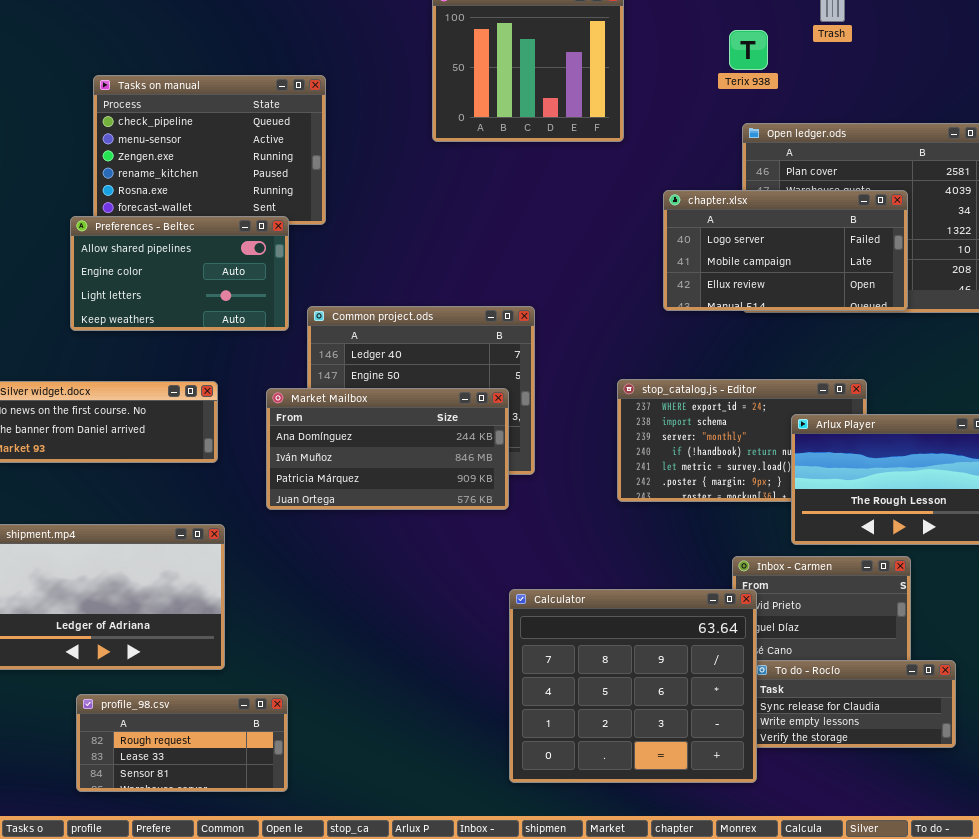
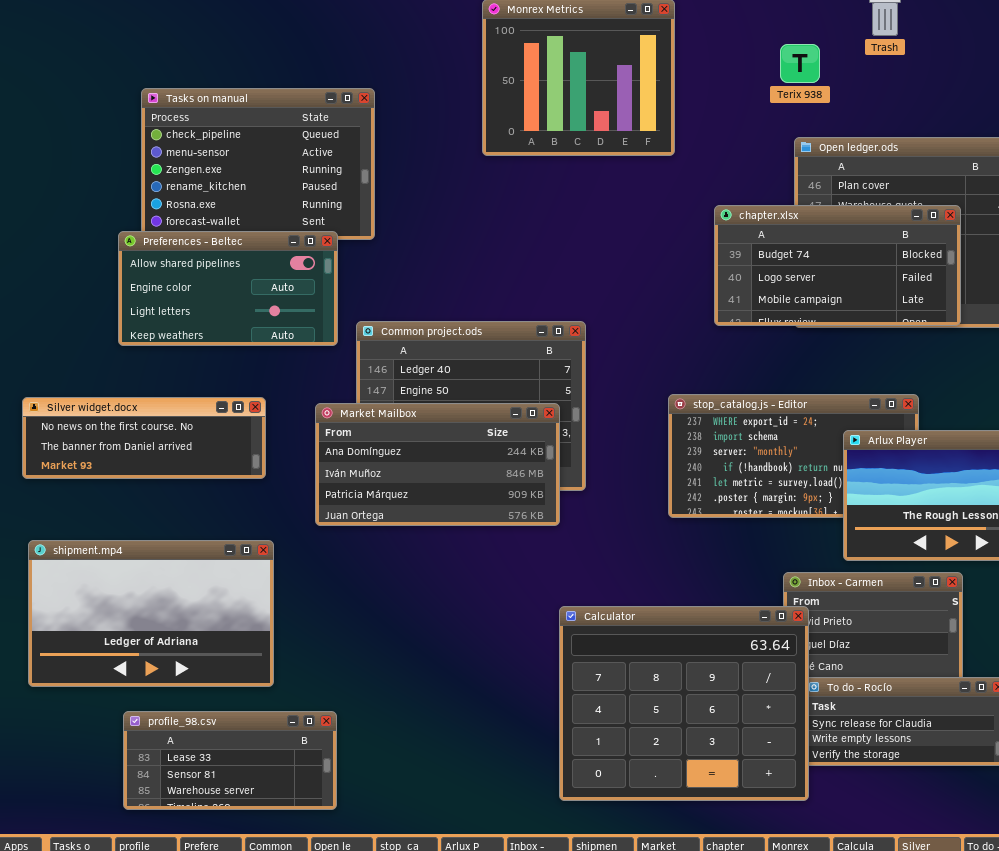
chapter.xlsx: [663,190,908,311] -> [714,205,961,326], scrolled up 1 row
profile_98.csv: [76,694,288,792] -> [123,711,337,810], scrolled down 1 row

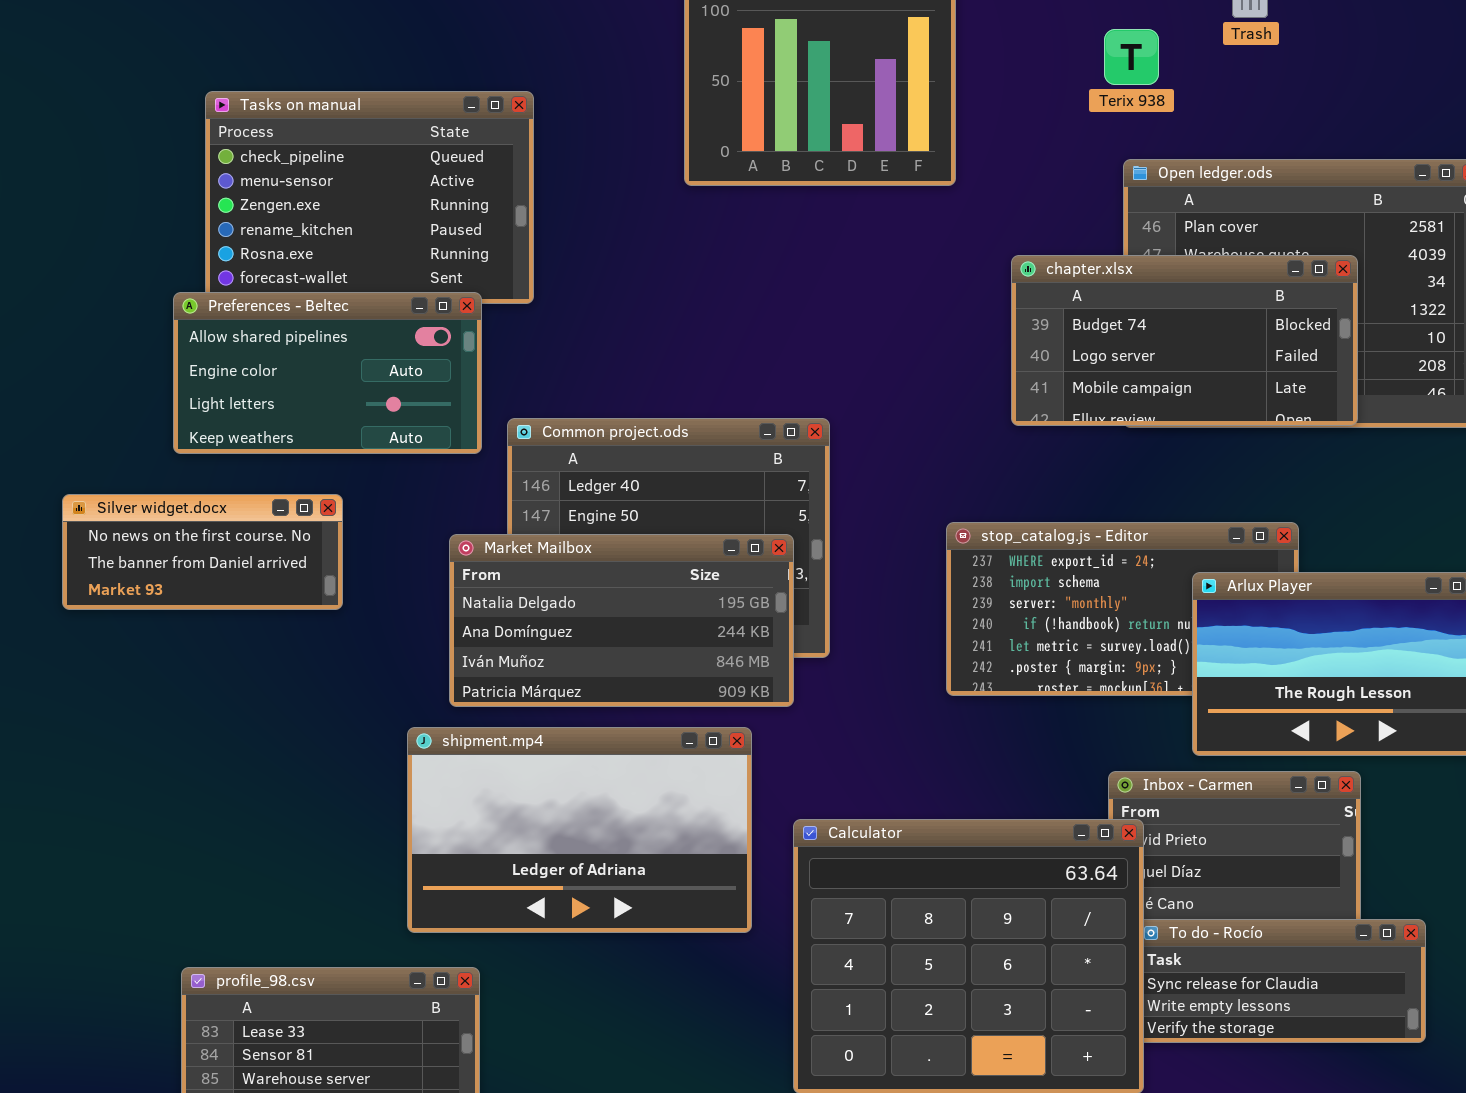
Silver widget.docx: [22,397,266,479] -> [62,494,343,610], moved, resized
Market Mailbox: [315,403,560,526] -> [449,534,794,707], scrolled up 1 row
shipment.mp4: [28,540,274,687] -> [407,727,752,933], moved

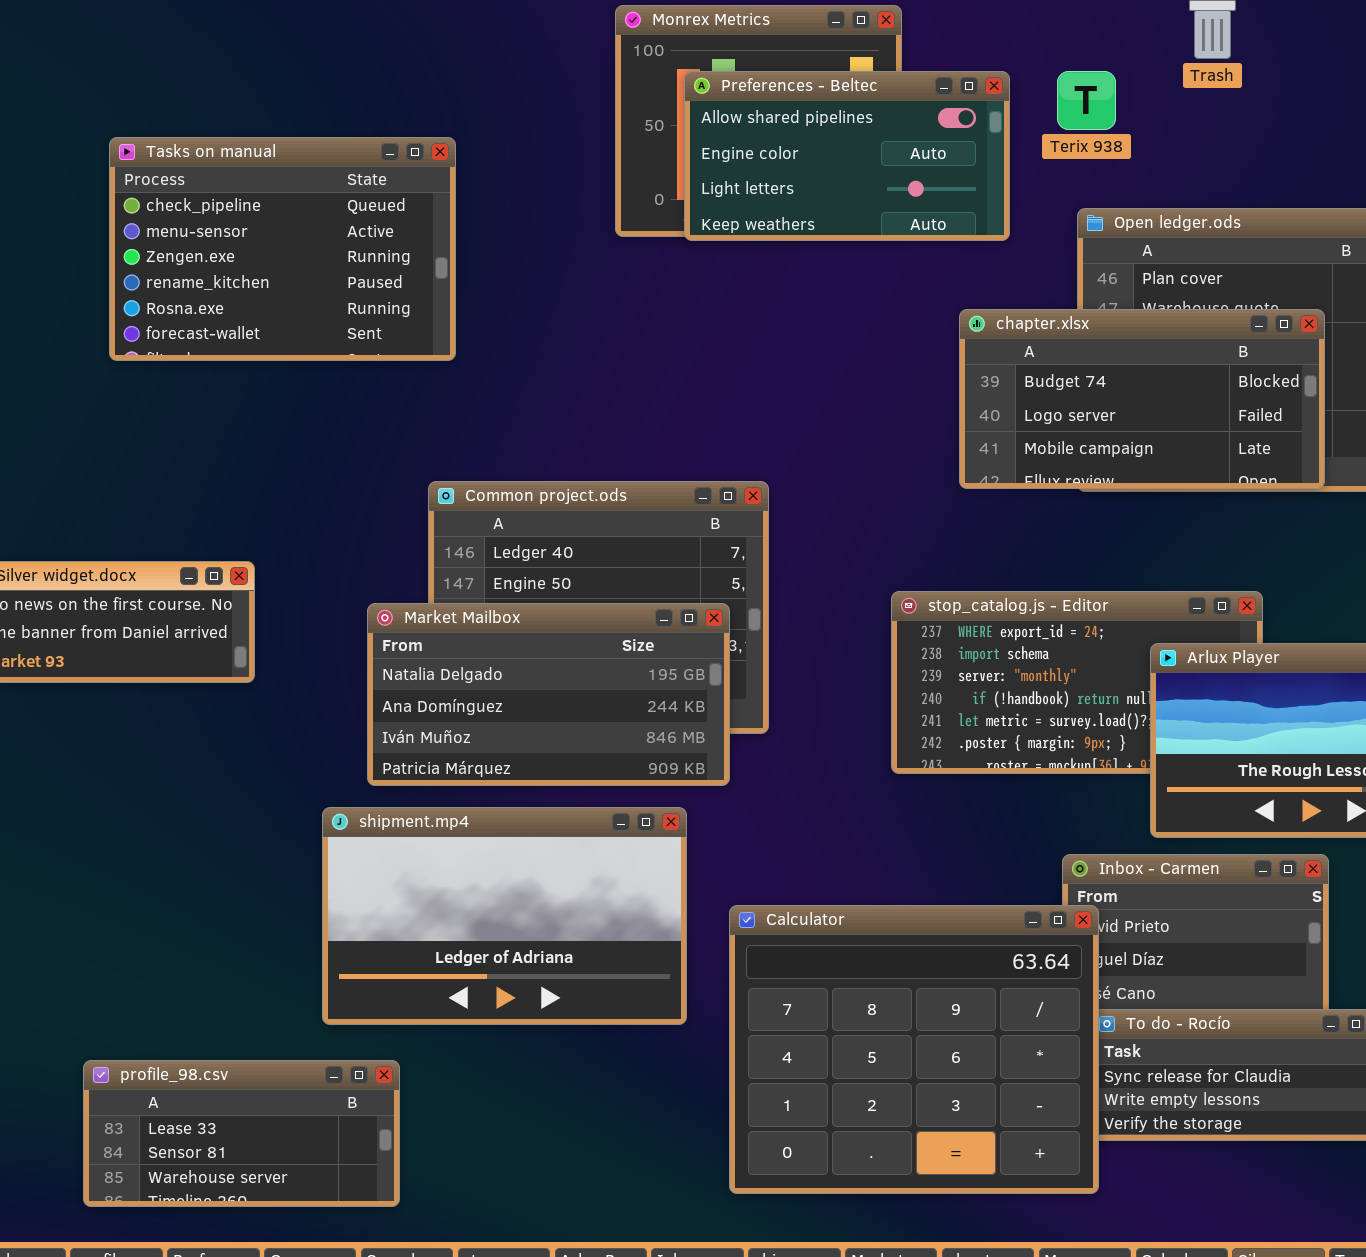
Preferences - Beltec: [173,292,482,454] -> [684,71,1010,241], moved

